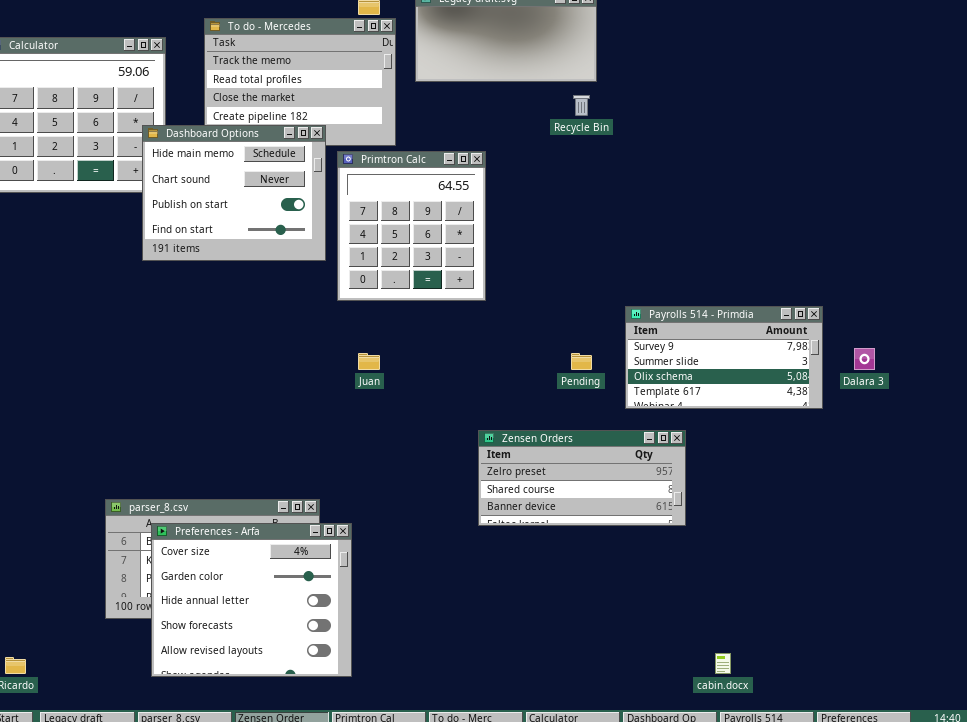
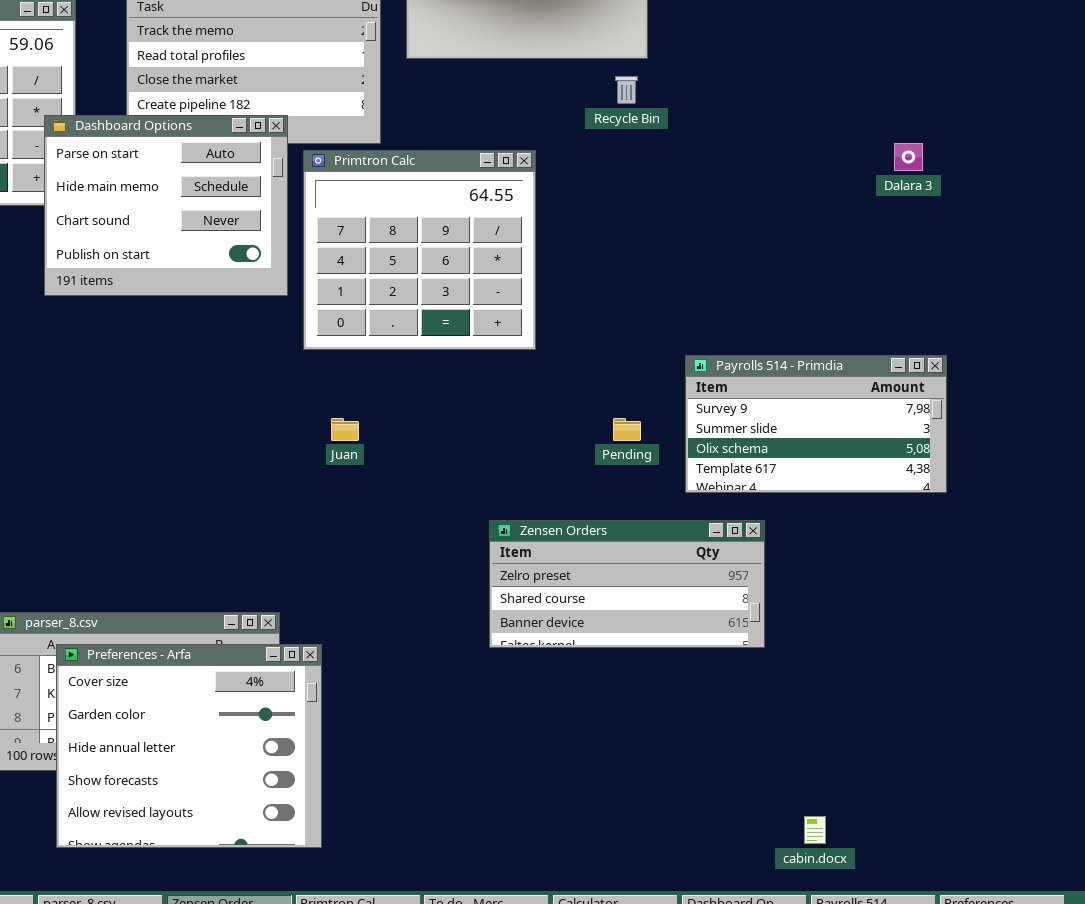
Dashboard Options: [142,125,326,261] -> [44,115,288,296], scrolled up 1 row
Primtron Calc: [337,151,486,301] -> [303,150,536,350], resized
Dalara 3: [854,348,875,370] -> [894,143,923,171], moved

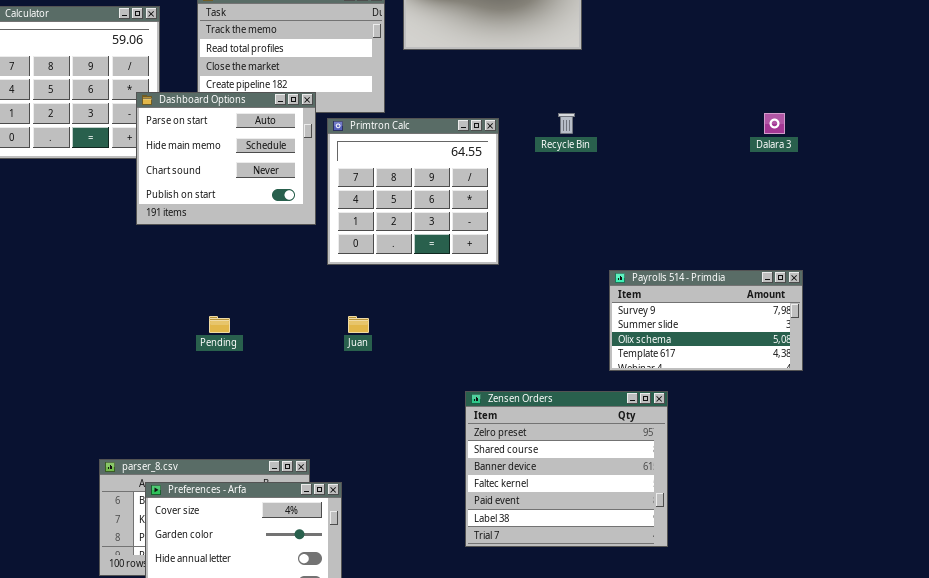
Recycle Bin: [615,76,638,104] -> [558,113,575,134], moved
Pending: [613,418,641,441] -> [209,316,230,333], moved
Zensen Orders: [489,520,765,648] -> [465,391,668,547], resized

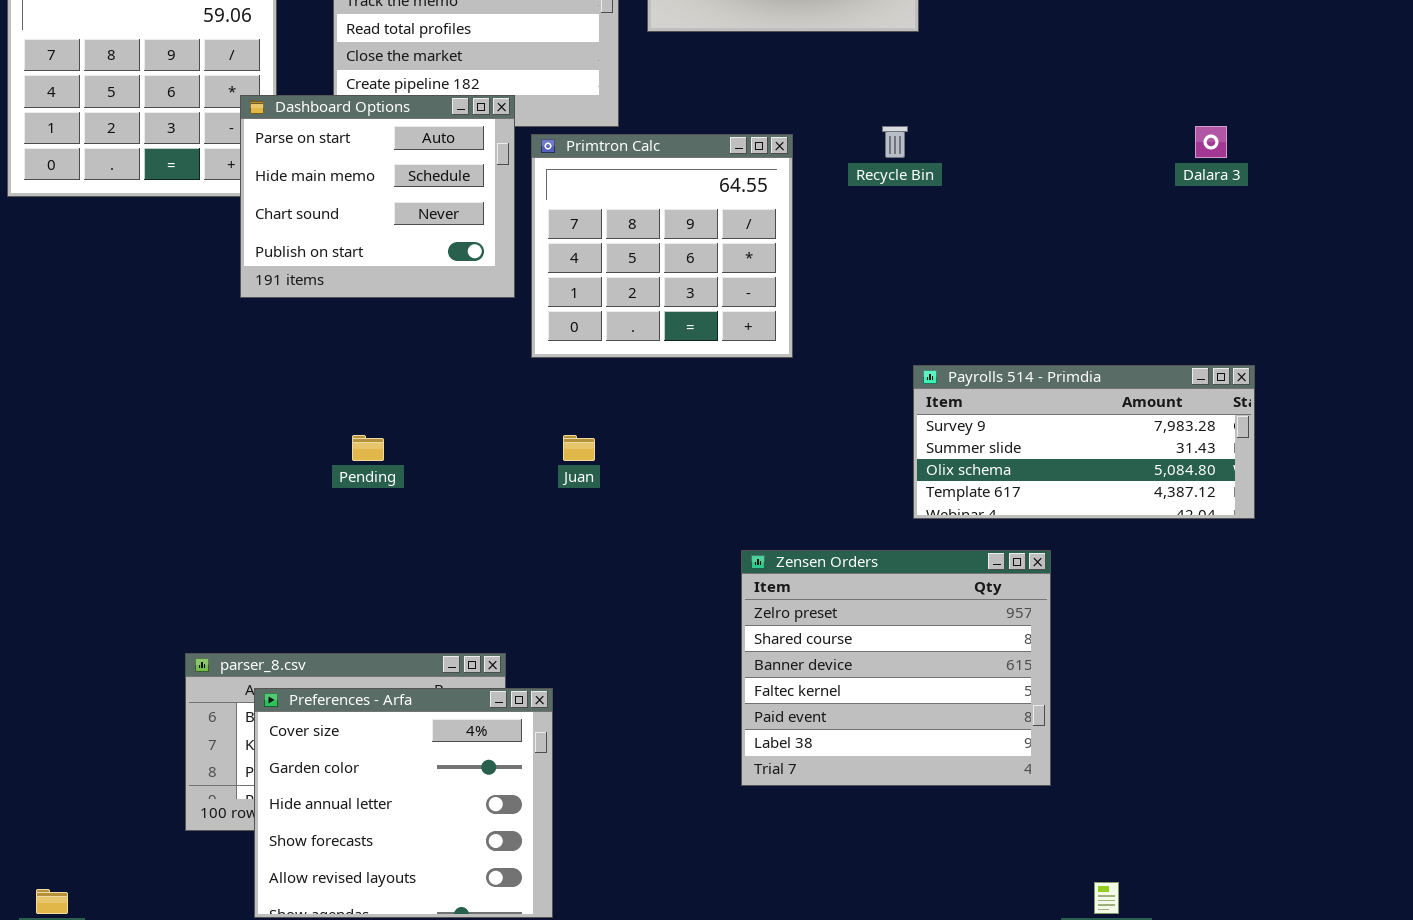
Payrolls 514 - Primdia: [609,270,803,371] -> [913,365,1255,519], resized

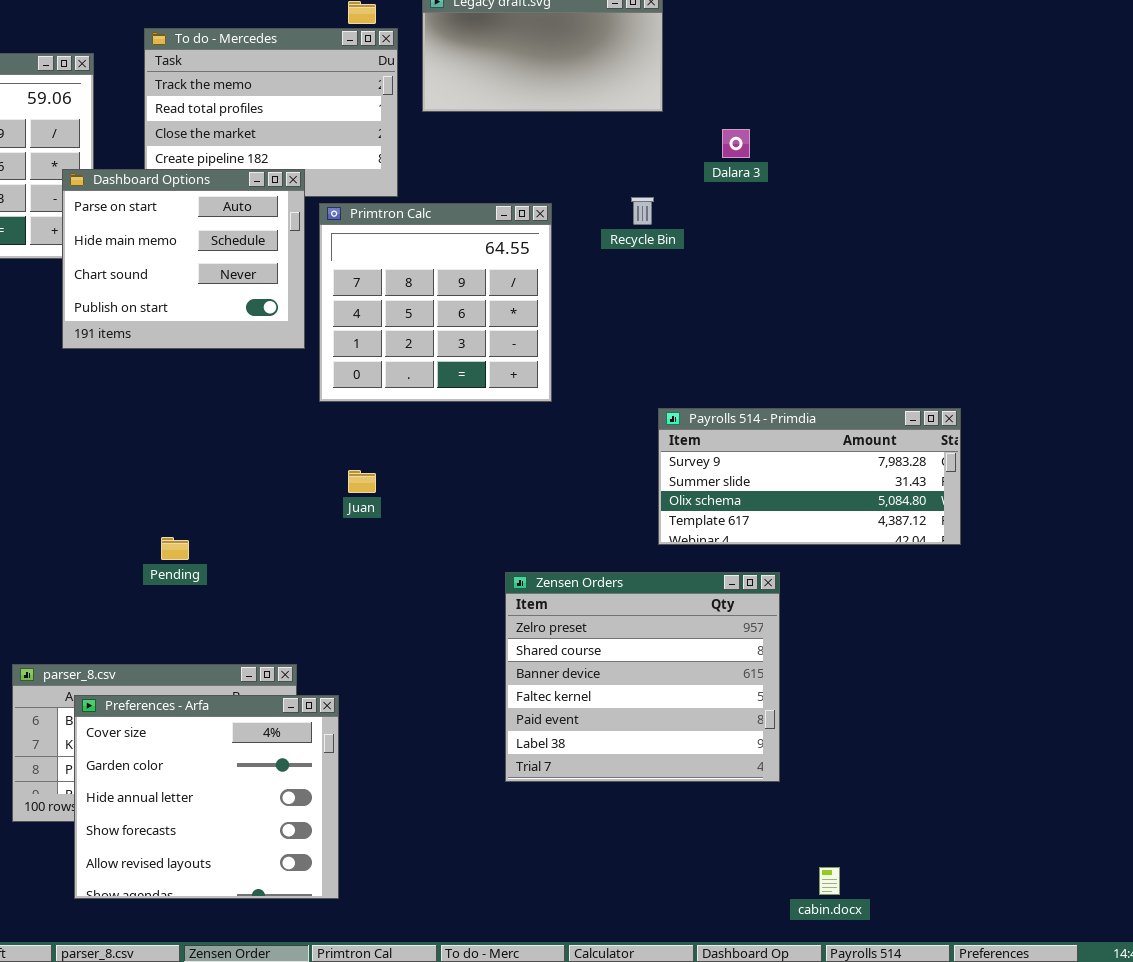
Dalara 3: [1195,126,1227,158] -> [722,129,750,158], moved
Pending: [352,435,384,461] -> [161,537,189,560], moved

